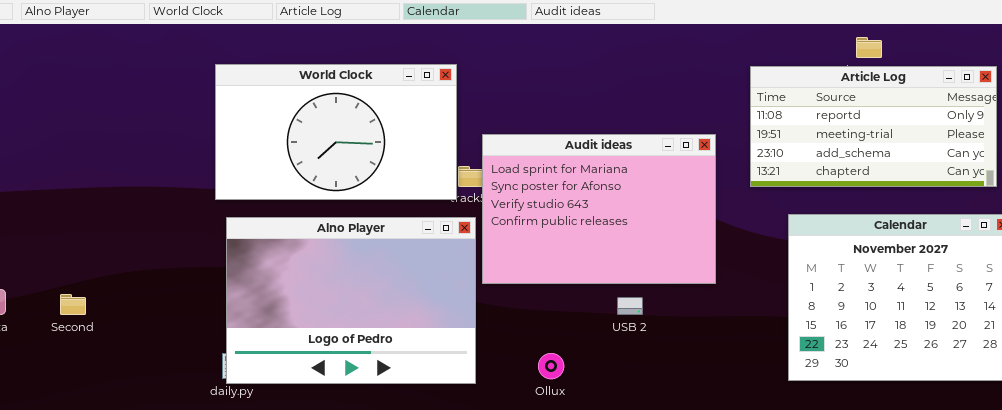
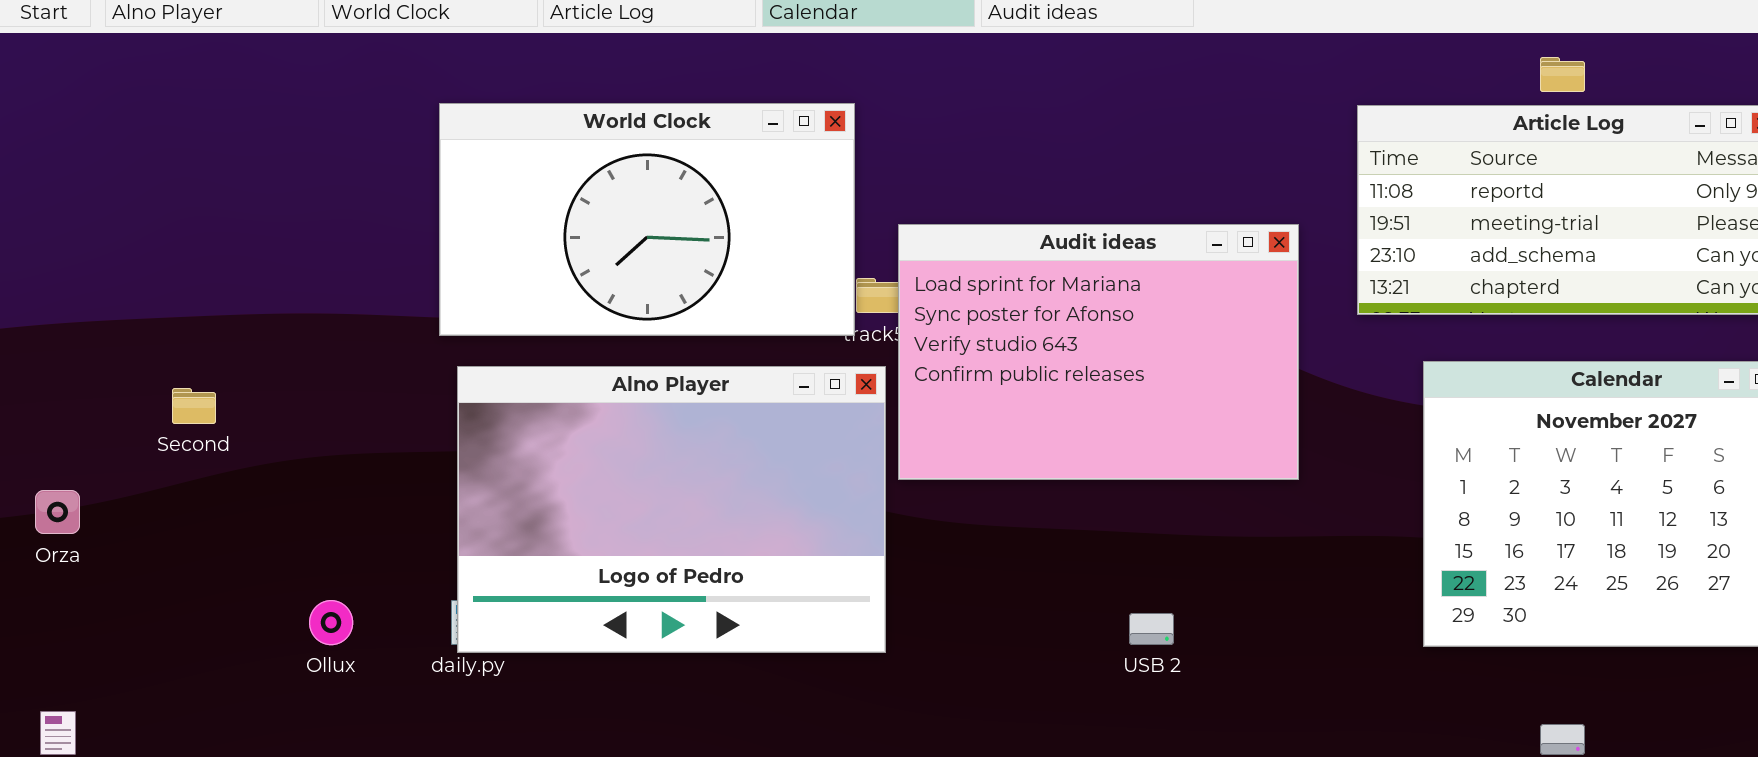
Second: [60,294,86,315] -> [172,388,216,424], moved
USB 2: [617,297,643,315] -> [1129,613,1174,645], moved
Ollux: [538,353,564,379] -> [309,600,353,645], moved

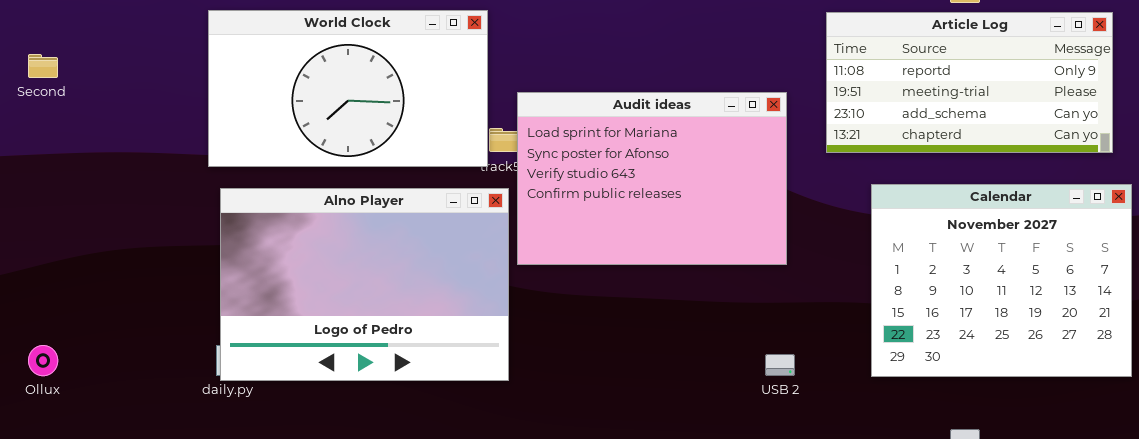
Second: [172,388,216,424] -> [28,54,58,78], moved
Ollux: [309,600,353,645] -> [28,345,58,376], moved
USB 2: [1129,613,1174,645] -> [765,354,795,376], moved

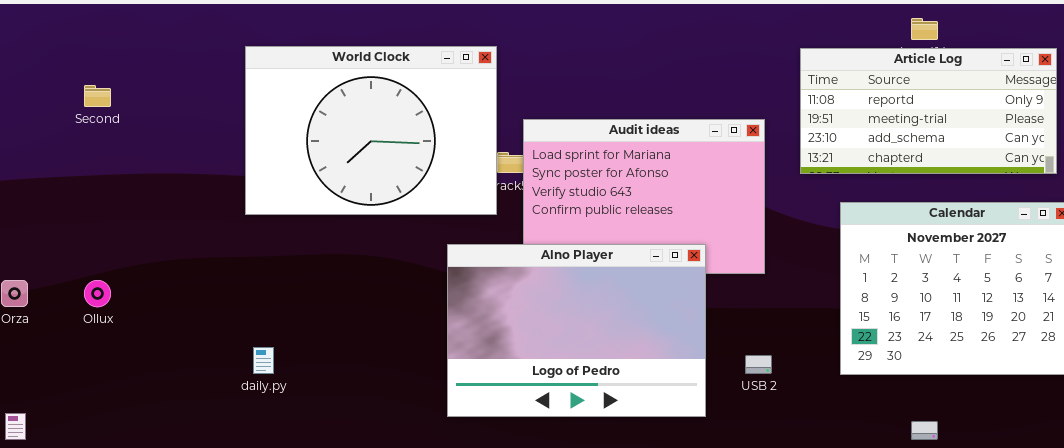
World Clock: [208,10,488,167] -> [245,46,497,215], resized
Alno Player: [220,188,509,381] -> [447,244,706,417], moved
Ollux: [28,345,58,376] -> [84,280,111,307], moved

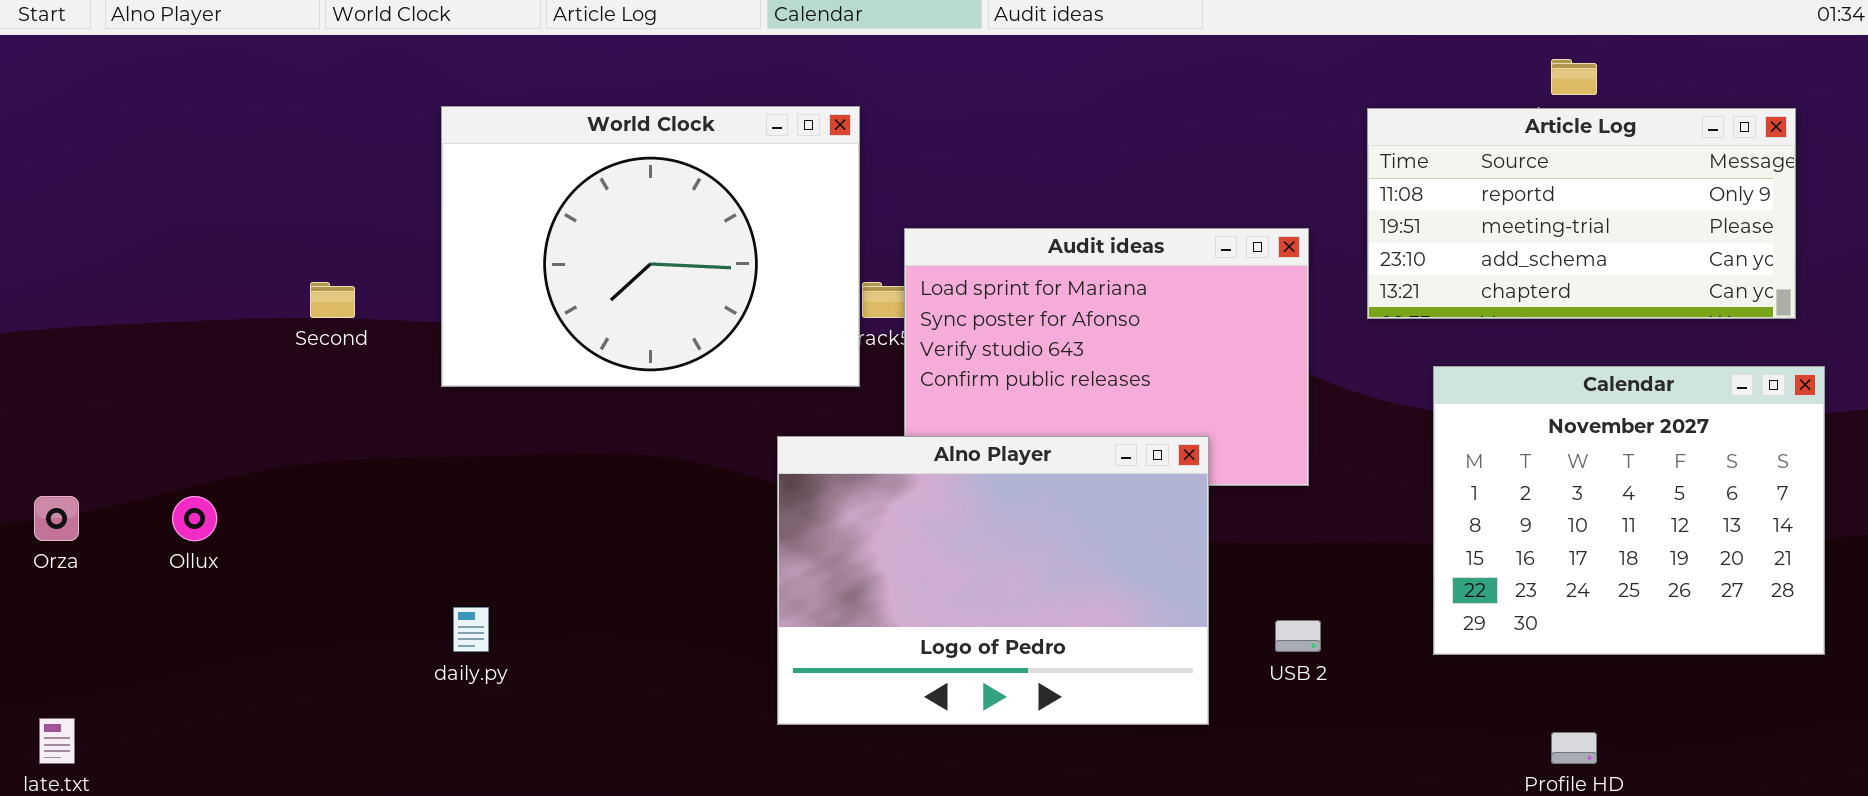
Second: [84,85,111,107] -> [310,282,355,318], moved

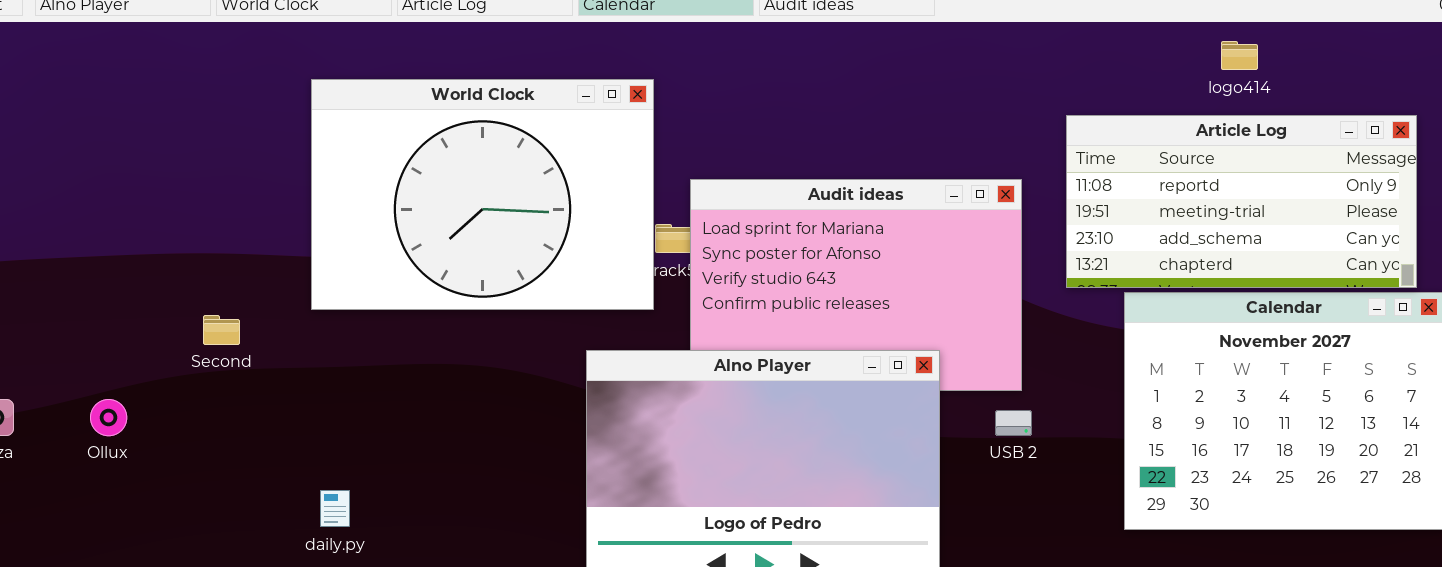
Article Log: [1367,108,1796,319] -> [1066,115,1417,288], moved
Second: [310,282,355,318] -> [203,315,240,345], moved
USB 2: [1275,620,1321,652] -> [995,410,1032,436], moved

